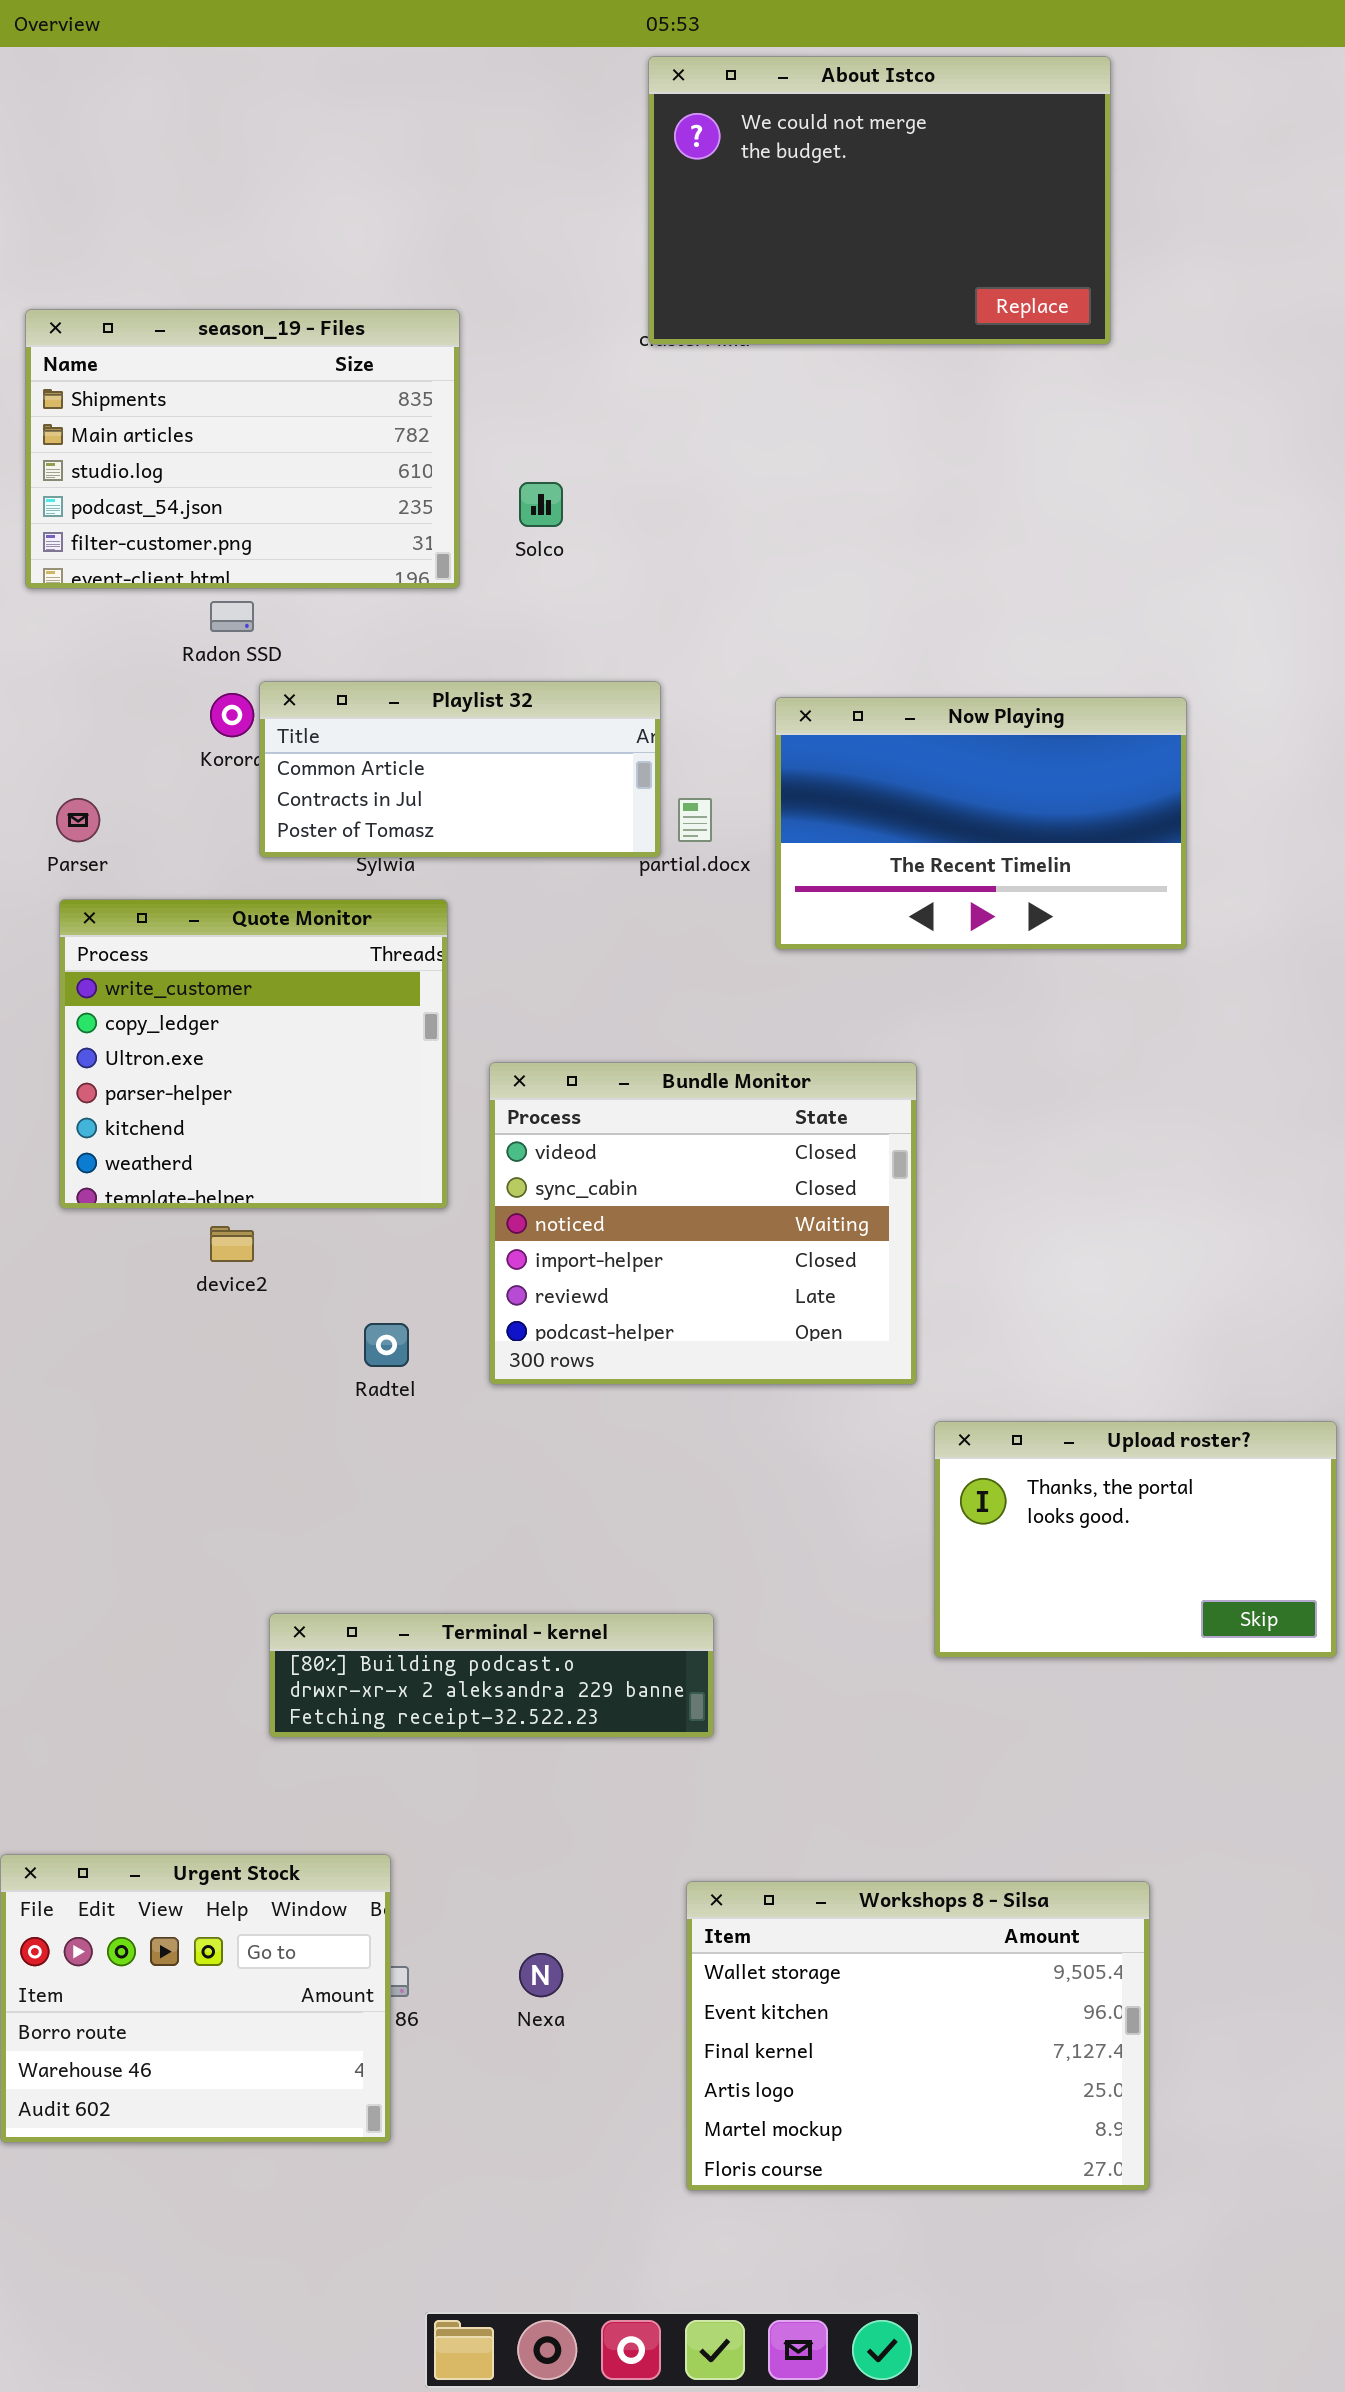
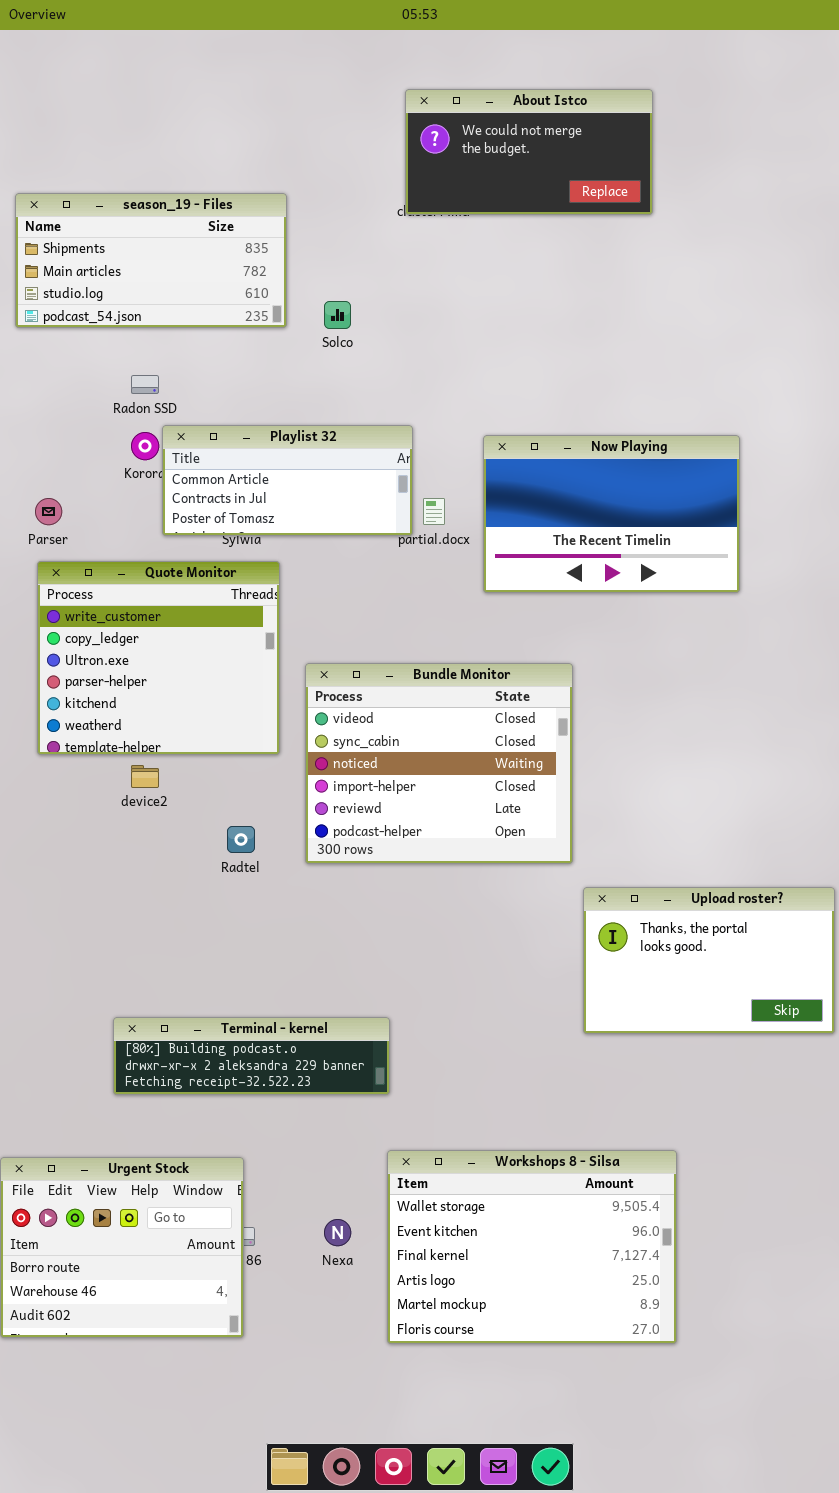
About Istco: [648,56,1111,345] -> [405,89,653,215], resized
season_19 - Files: [25,309,460,589] -> [15,193,287,328], resized
Terminal - kernel: [269,1613,714,1738] -> [113,1017,390,1095], moved
Workshops 8 - Silsa: [686,1881,1150,2191] -> [387,1150,677,1344], moved

